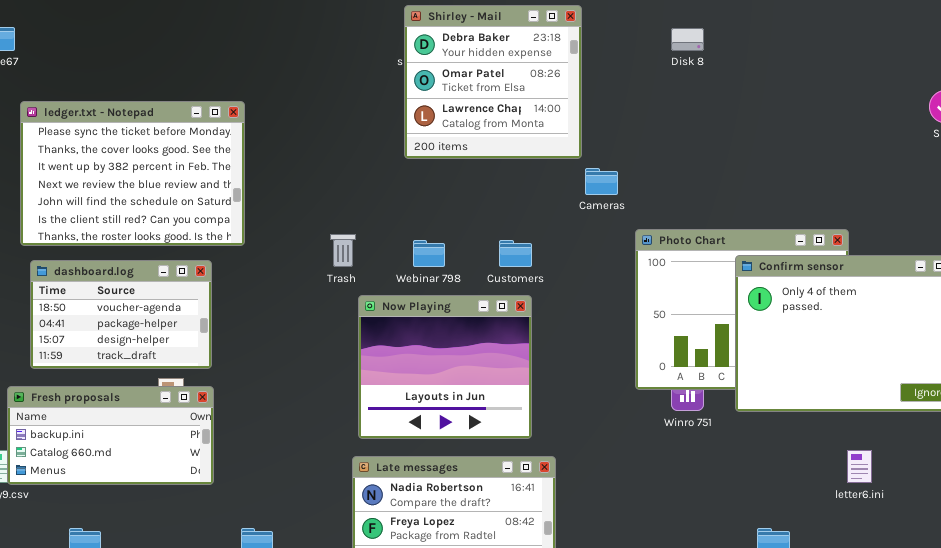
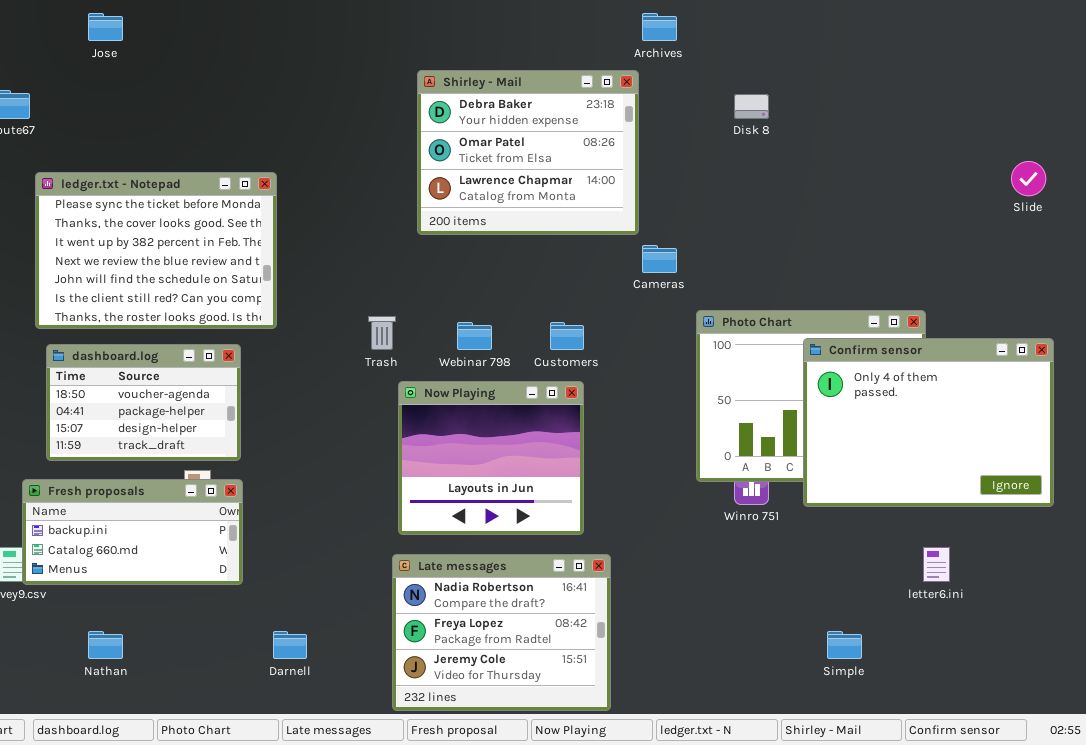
Shirley - Mail: [404,5,582,159] -> [417,70,639,235], resized

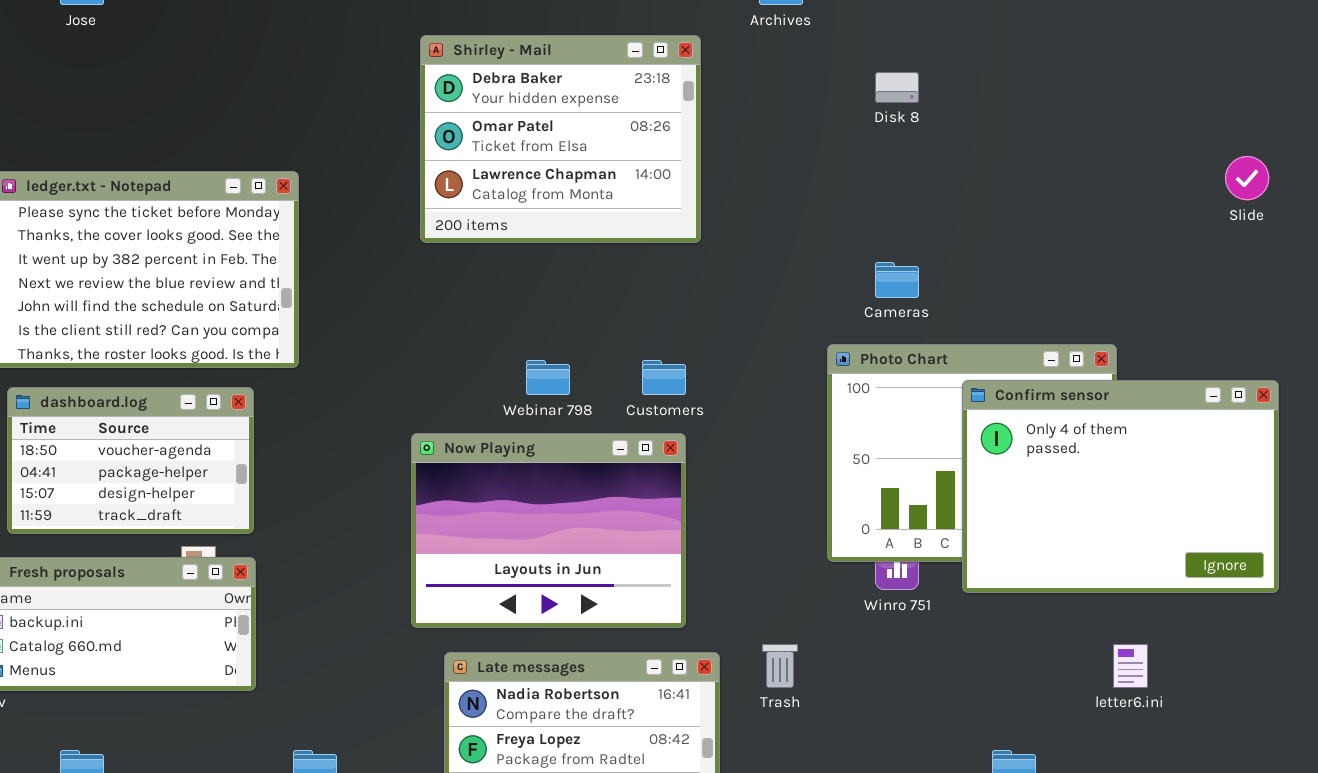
Shirley - Mail: [417,70,639,235] -> [420,35,701,243], moved
Cameras: [642,245,677,273] -> [875,262,919,298], moved
Trash: [368,316,396,350] -> [762,644,798,688], moved
Now Playing: [398,381,584,535] -> [411,433,686,628], resized

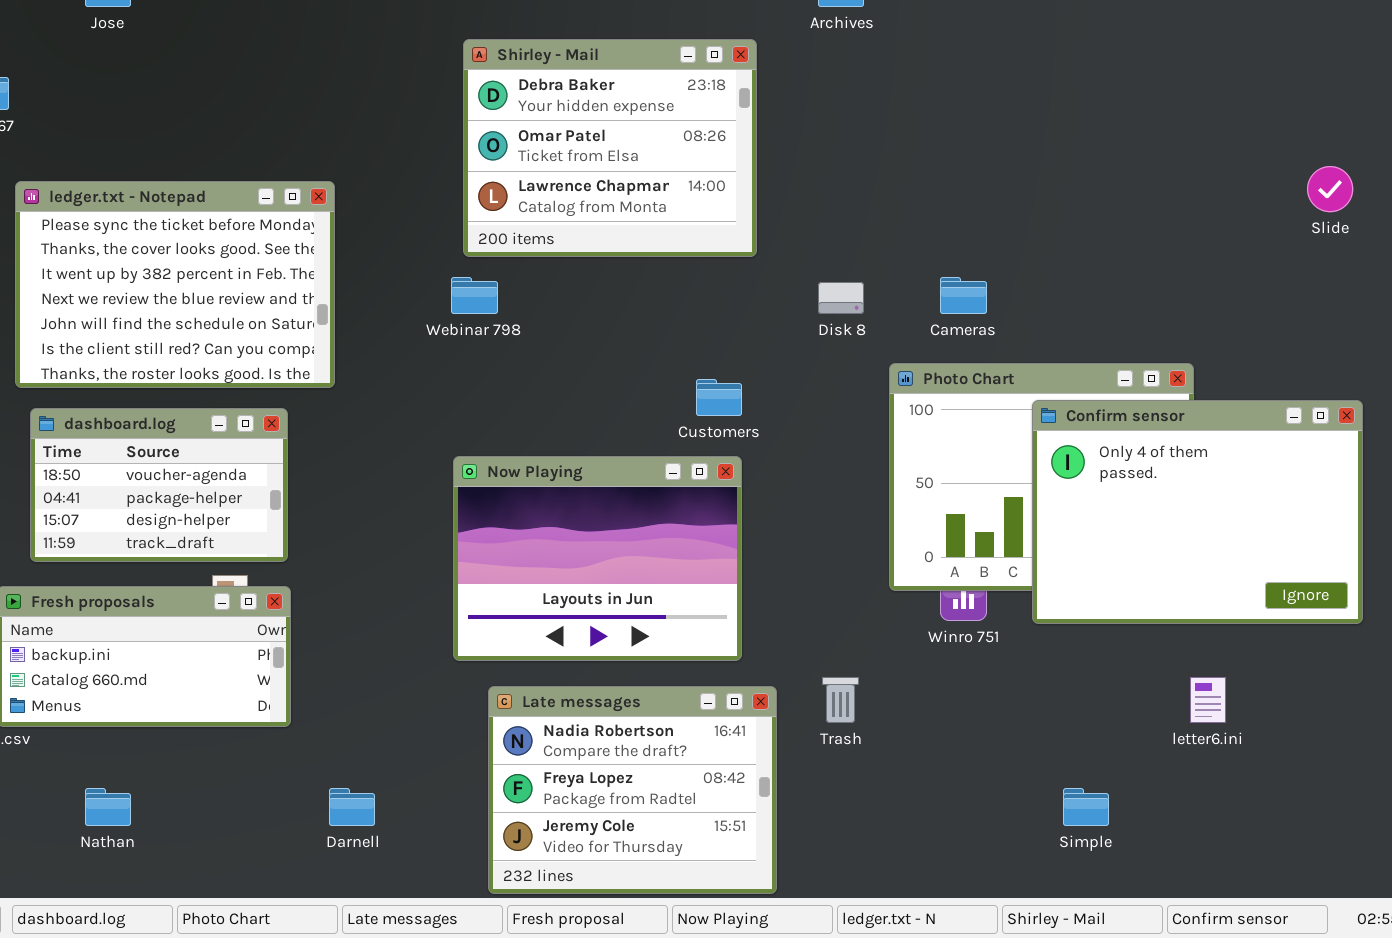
Disk 8: [875,72,919,103] -> [818,282,864,314], moved
Webinar 798: [526,360,570,395] -> [451,277,498,314], moved

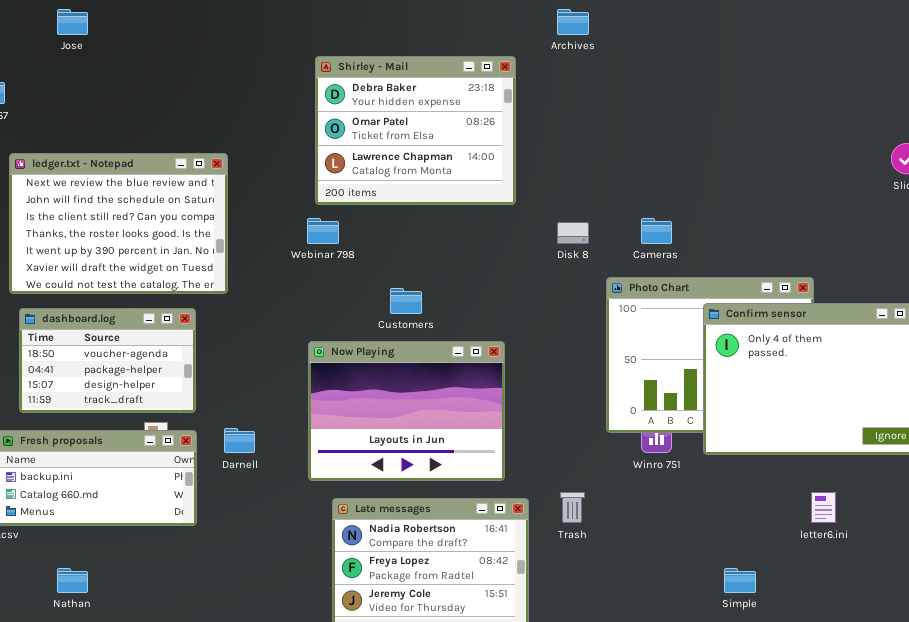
ledger.txt - Notepad: [15,181,335,388] -> [9,153,228,294], scrolled down 3 rows
Customers: [696,379,742,416] -> [390,288,422,314], moved
Darnell: [329,788,375,826] -> [224,428,255,453], moved

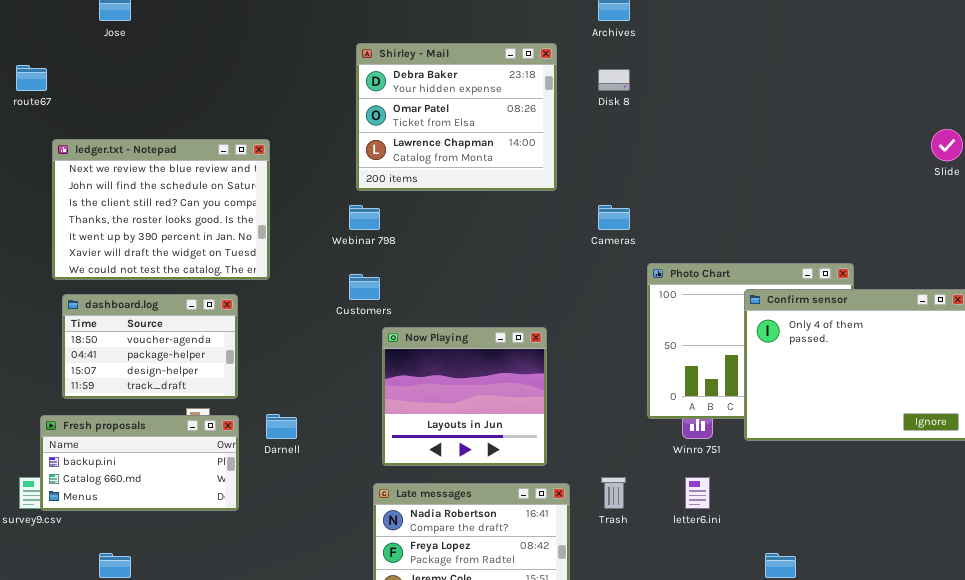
Cameras: [641,218,672,244] -> [598,205,630,230], moved
Disk 8: [557,222,589,244] -> [598,69,630,91], moved
Customers: [390,288,422,314] -> [349,274,380,300], moved
Now Playing: [308,341,505,481] -> [382,327,547,466], resized
letter6.ini: [811,492,836,523] -> [685,477,710,509], moved

